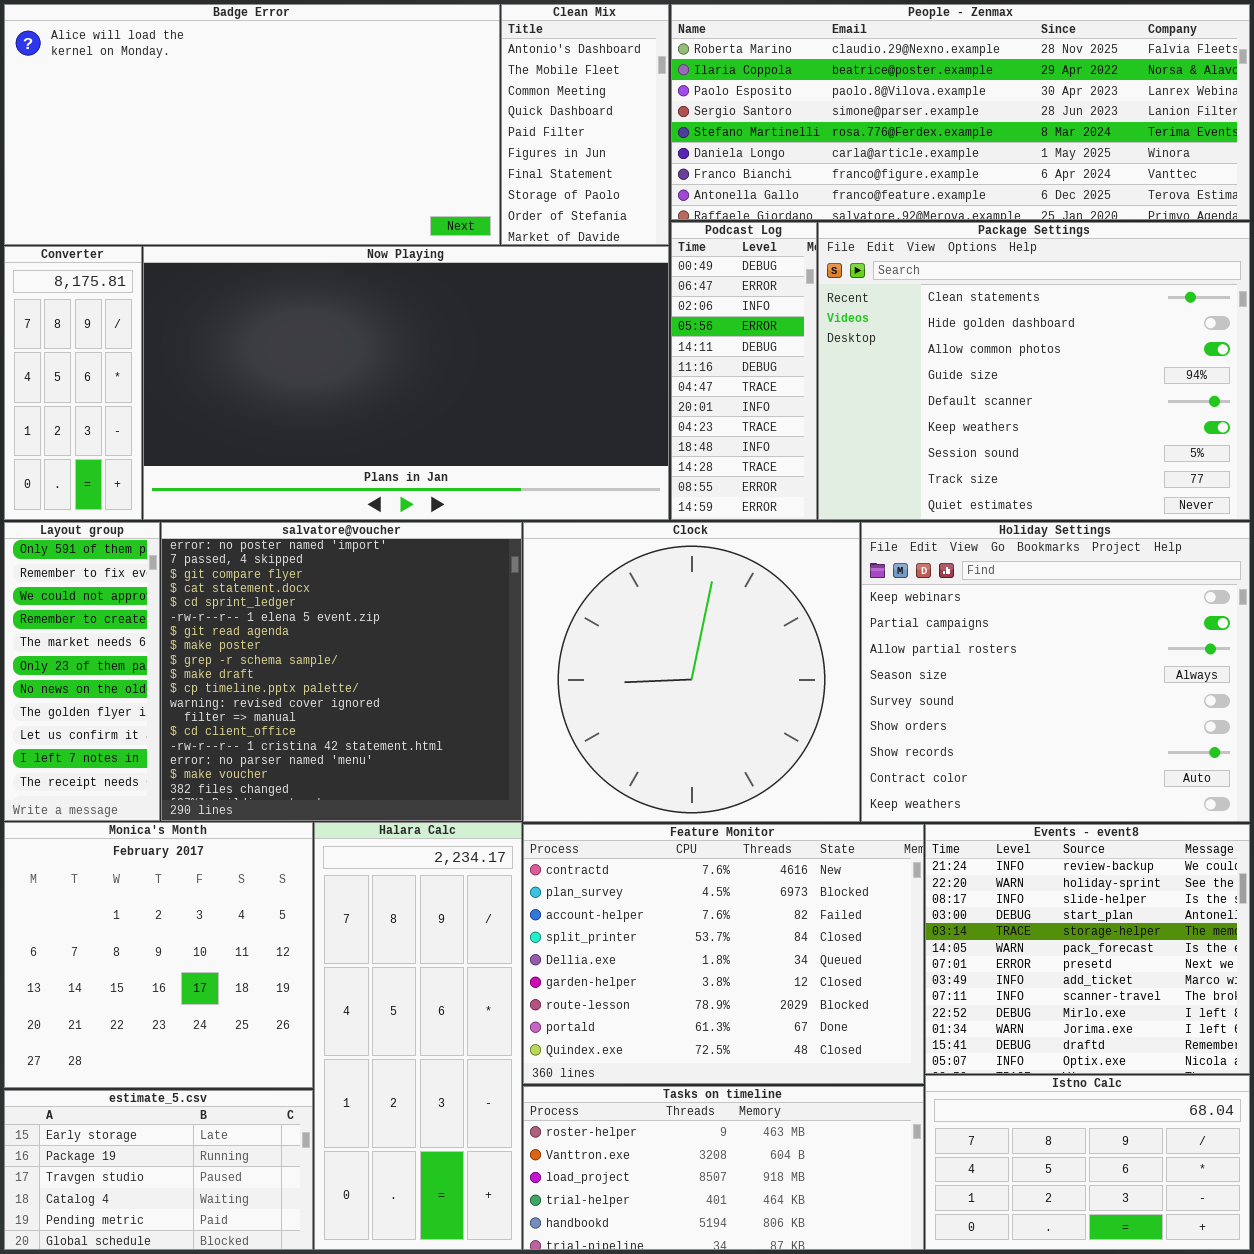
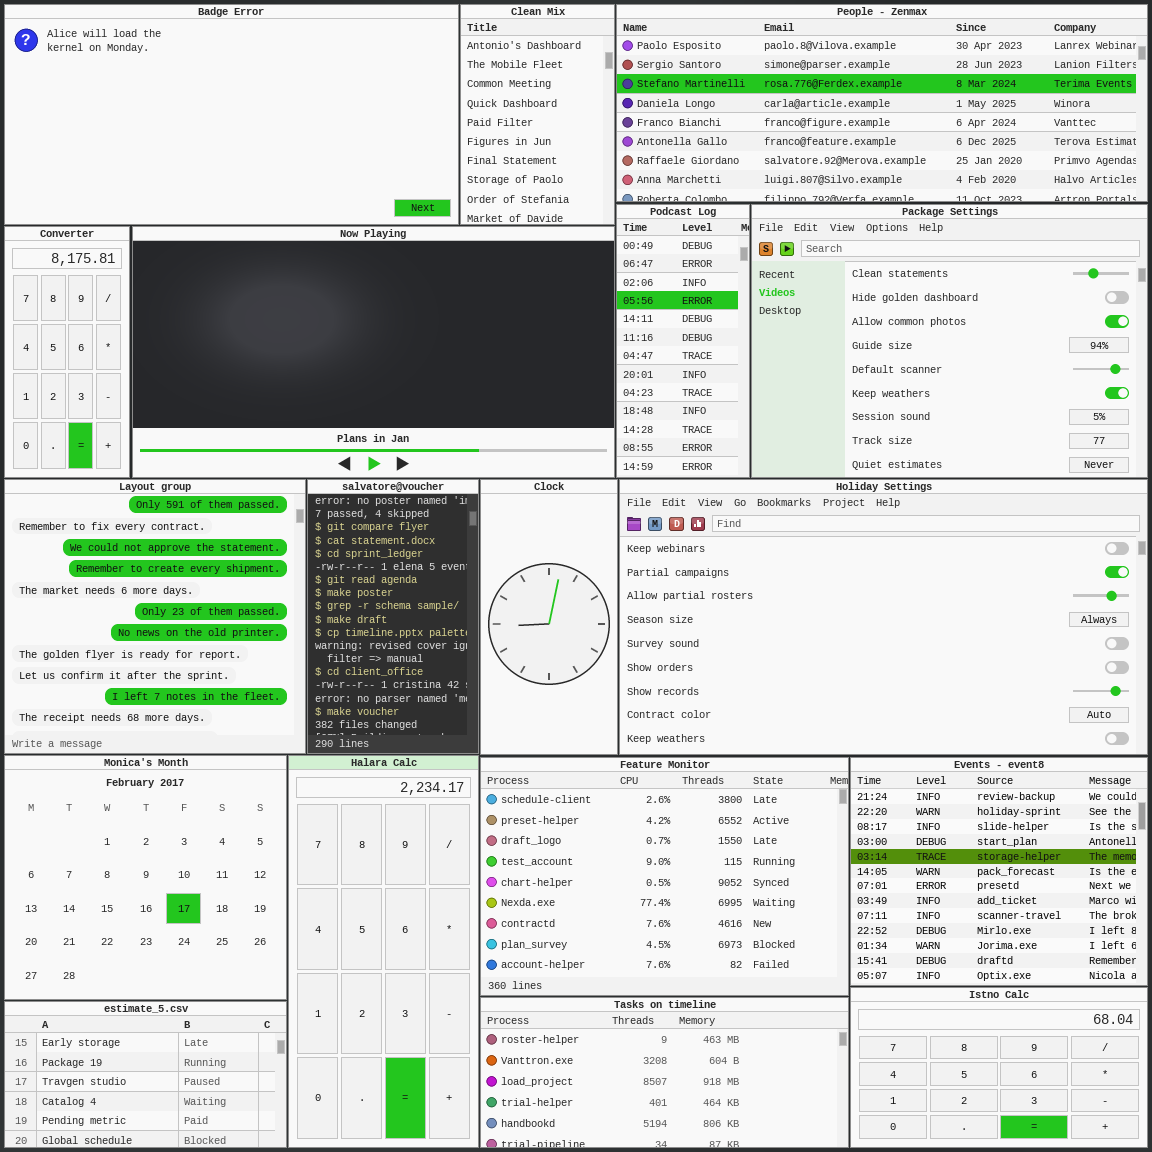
People - Zenmax: [671,4,1250,220] -> [616,4,1148,202], scrolled down 2 rows
Layout group: [4,522,160,821] -> [4,479,306,754], resized
salvatore@voucher: [161,522,522,821] -> [307,479,479,754], resized
Clock: [523,522,860,822] -> [480,479,618,755], resized
Holiday Settings: [861,522,1250,822] -> [619,479,1148,755], resized
Feature Monitor: [523,824,924,1084] -> [480,757,849,996], scrolled up 6 rows

